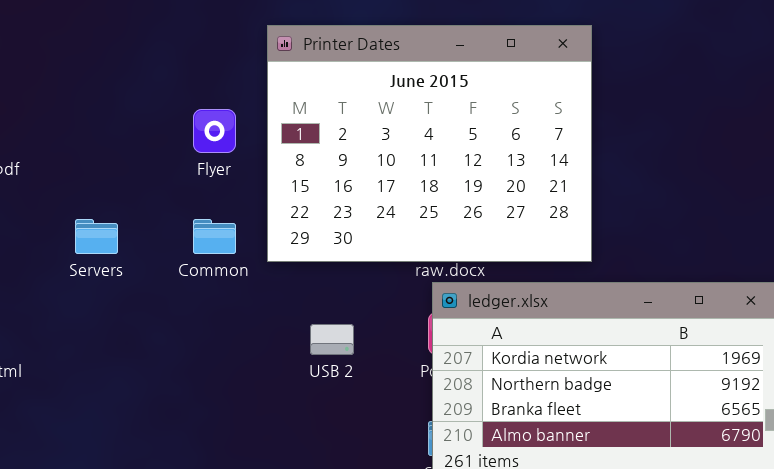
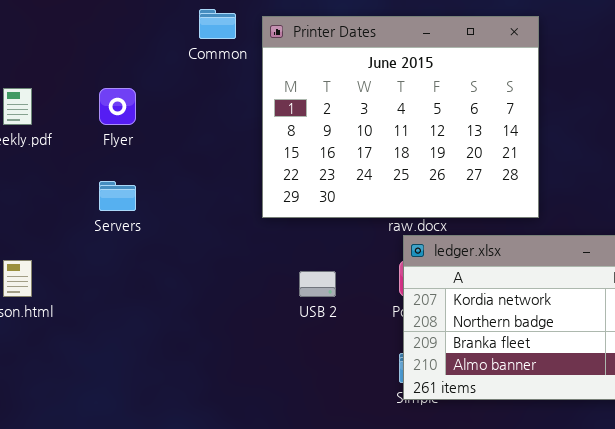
Flyer: [193,109,236,153] -> [99,88,136,125], moved
Common: [193,219,236,254] -> [199,9,236,39], moved

